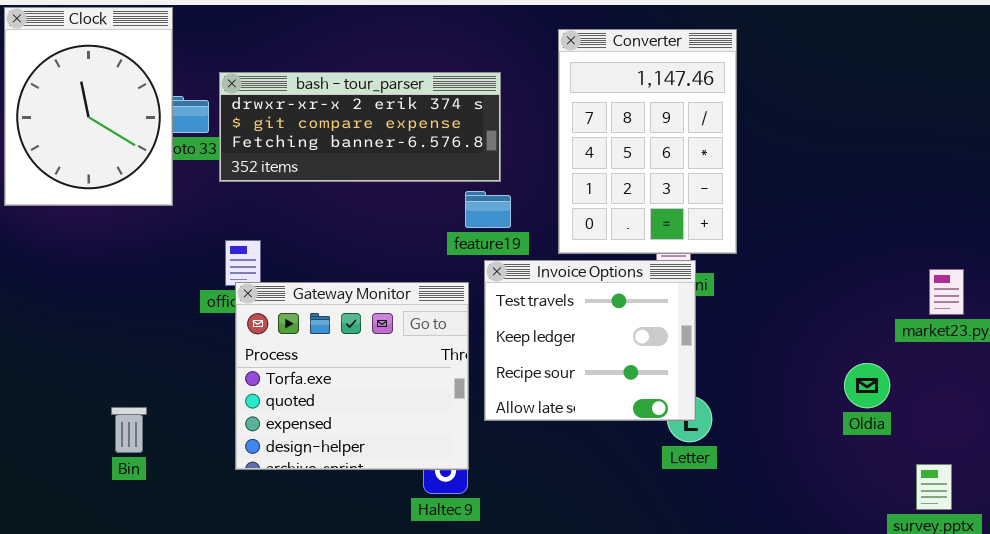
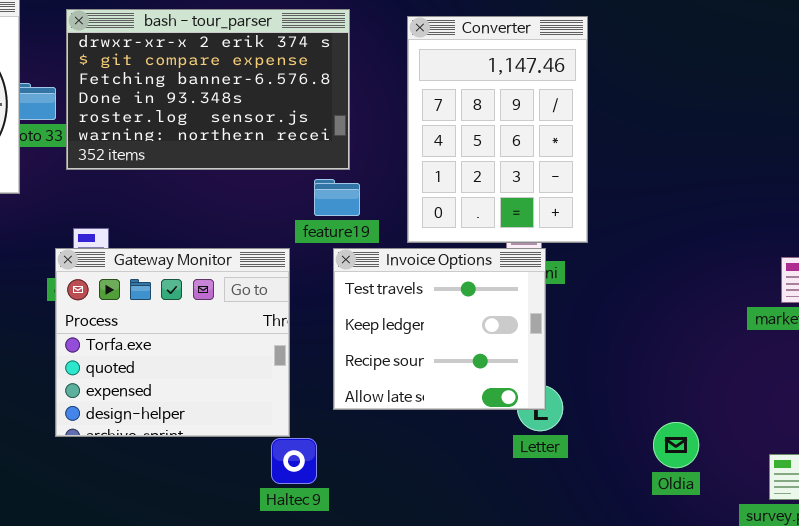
bash - tour_parser: [219,72,501,182] -> [66,9,350,170], resized
Gateway Monitor: [235,282,469,470] -> [55,248,290,437], moved
Oldia: [844,363,890,408] -> [653,422,699,468], moved

